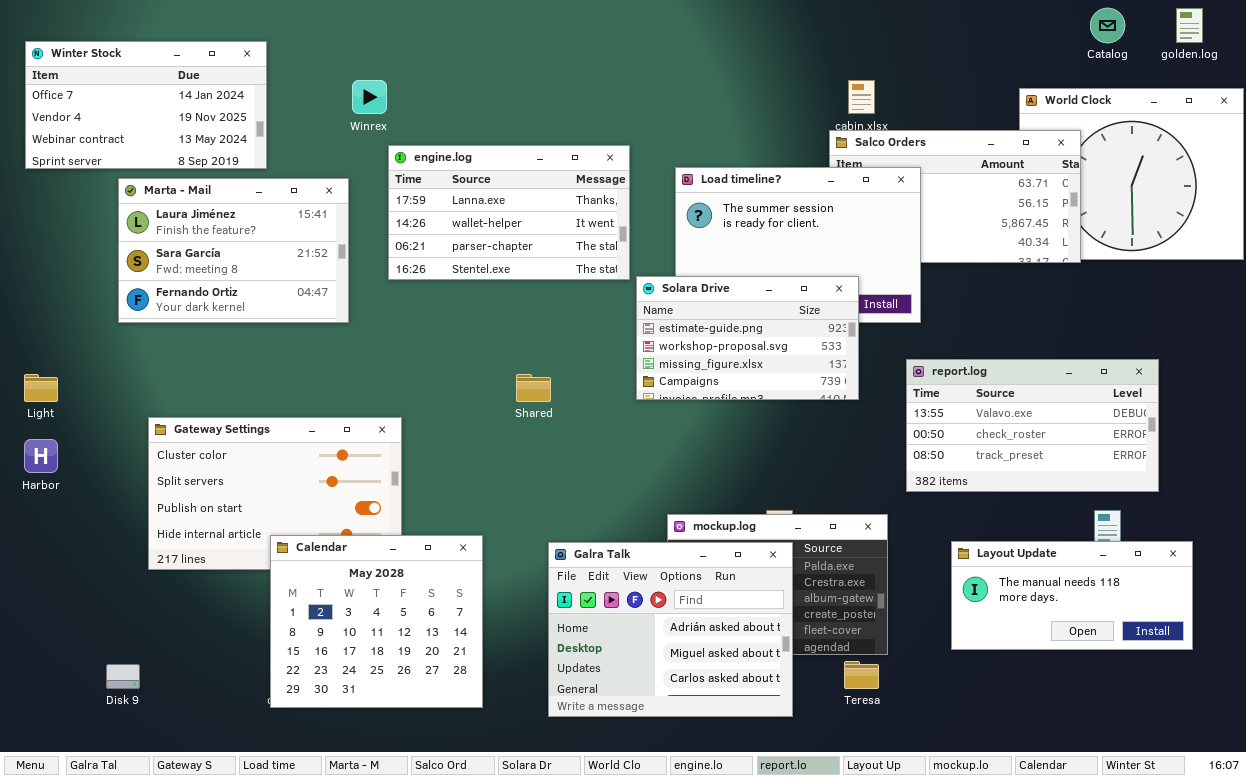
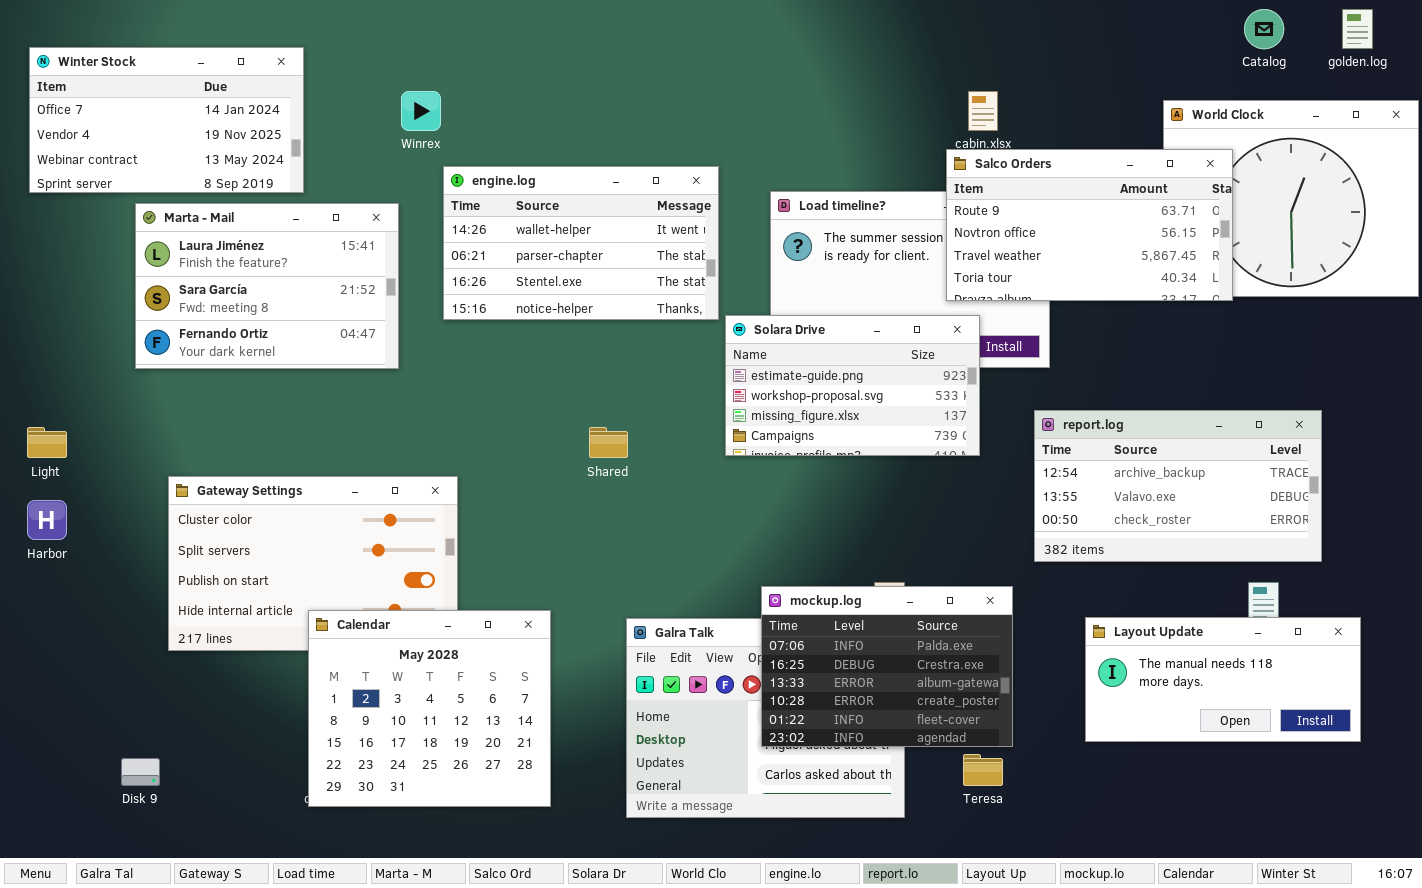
Salco Orders: [829,130,1081,263] -> [946,149,1233,301], raised
engine.log: [388,145,630,280] -> [443,166,719,320], scrolled down 1 row
report.log: [906,359,1159,492] -> [1034,410,1322,562], scrolled up 1 row
mockup.log: [667,514,888,655] -> [761,586,1013,747], raised

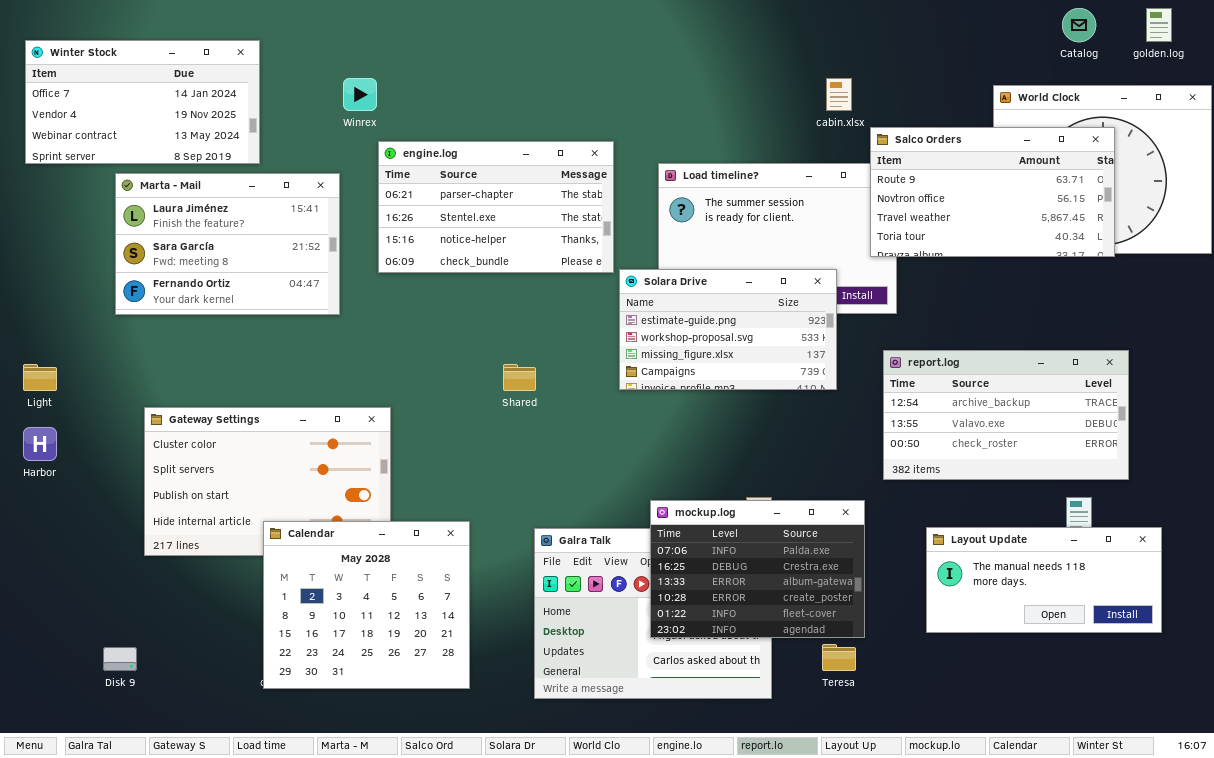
Salco Orders: [946,149,1233,301] -> [870,127,1115,257], moved
engine.log: [443,166,719,320] -> [378,141,614,273], scrolled down 1 row

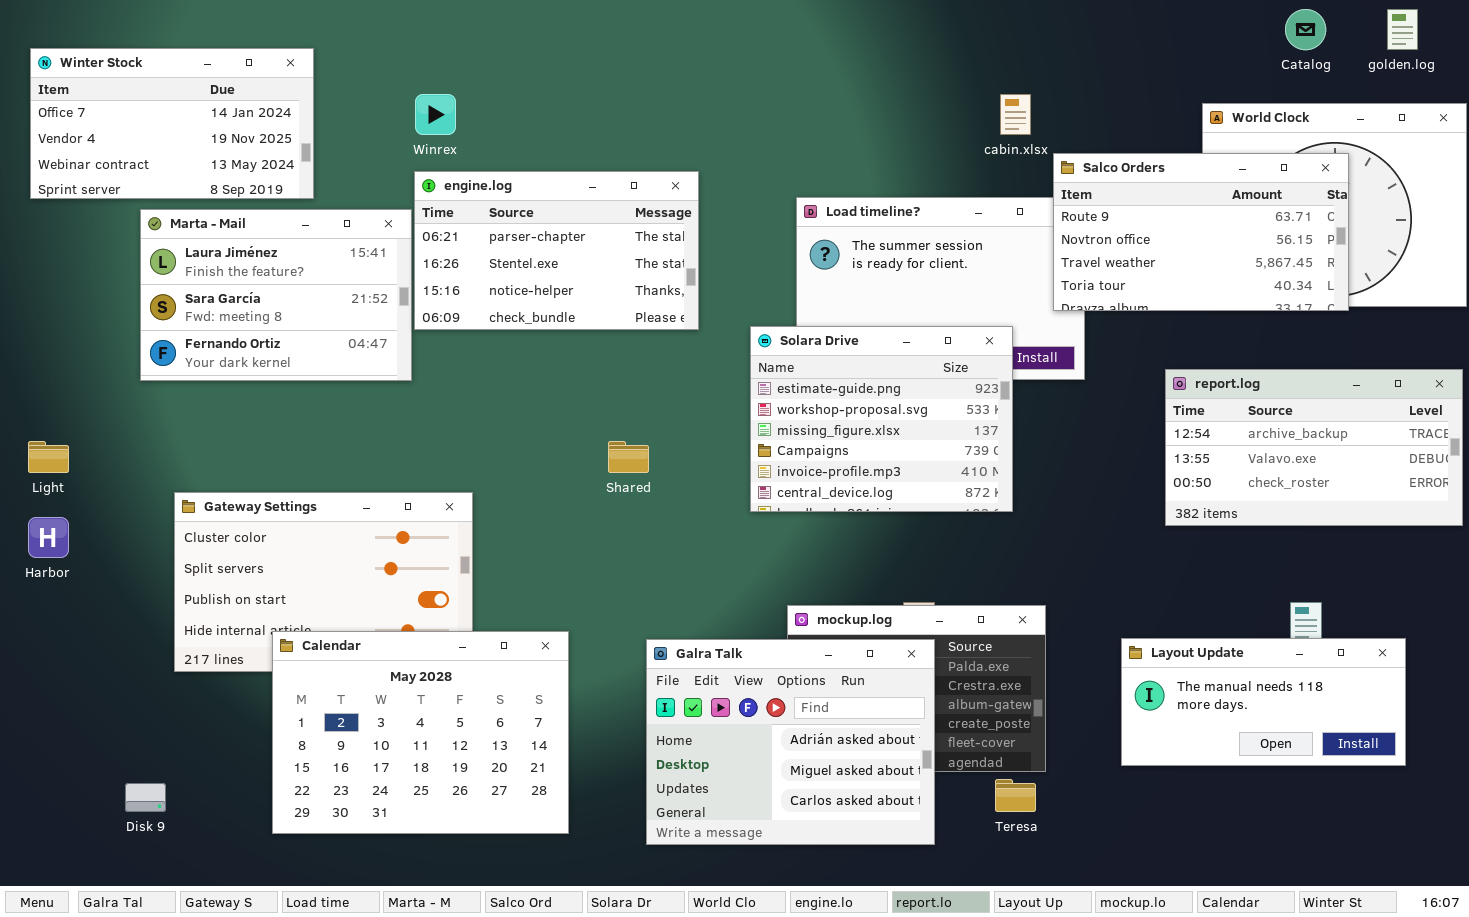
engine.log: [378,141,614,273] -> [414,171,699,330], moved
Solara Drive: [619,269,837,390] -> [750,326,1013,512], resized
report.log: [883,350,1129,480] -> [1165,369,1463,526], moved
Calendar: [263,521,470,689] -> [272,631,569,834], resized
Galra Talk: [534,528,772,699] -> [646,639,935,845], raised

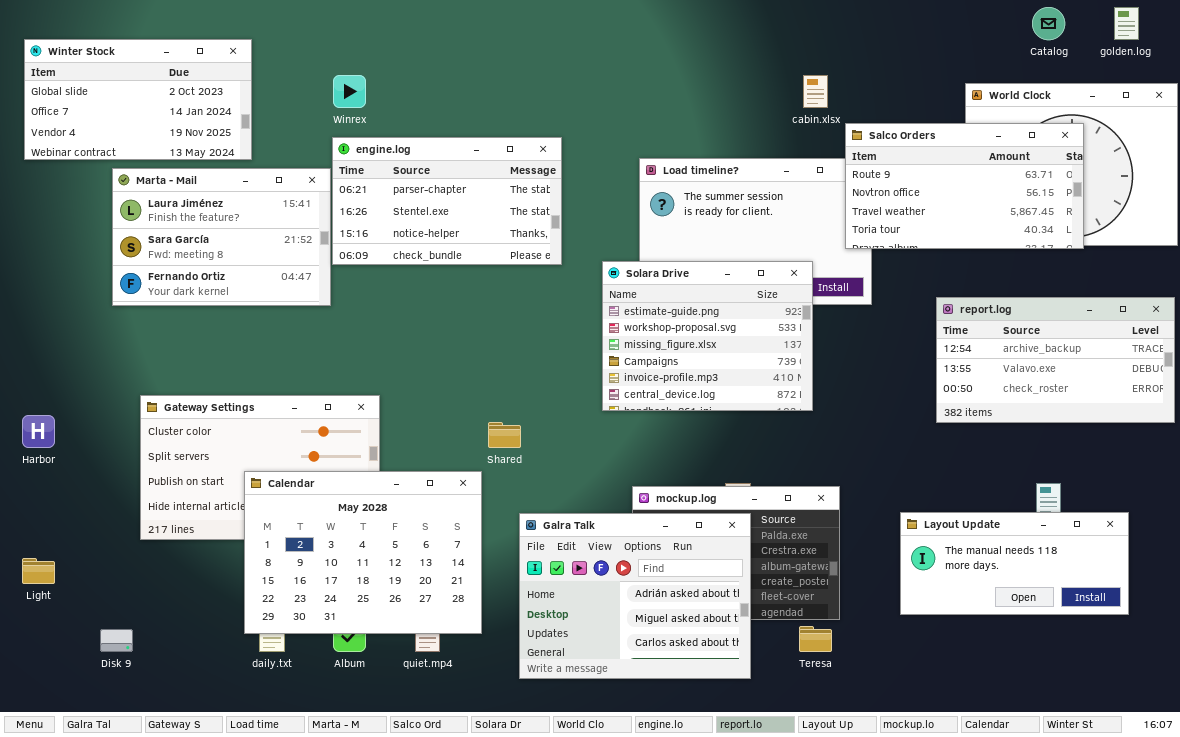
Winter Stock: [30,48,314,199] -> [24,39,252,160], scrolled up 1 row
Light: [28,441,69,473] -> [22,558,55,584], moved
Shared: [608,441,649,473] -> [488,422,521,448], moved
Calendar: [272,631,569,834] -> [244,471,482,634], moved

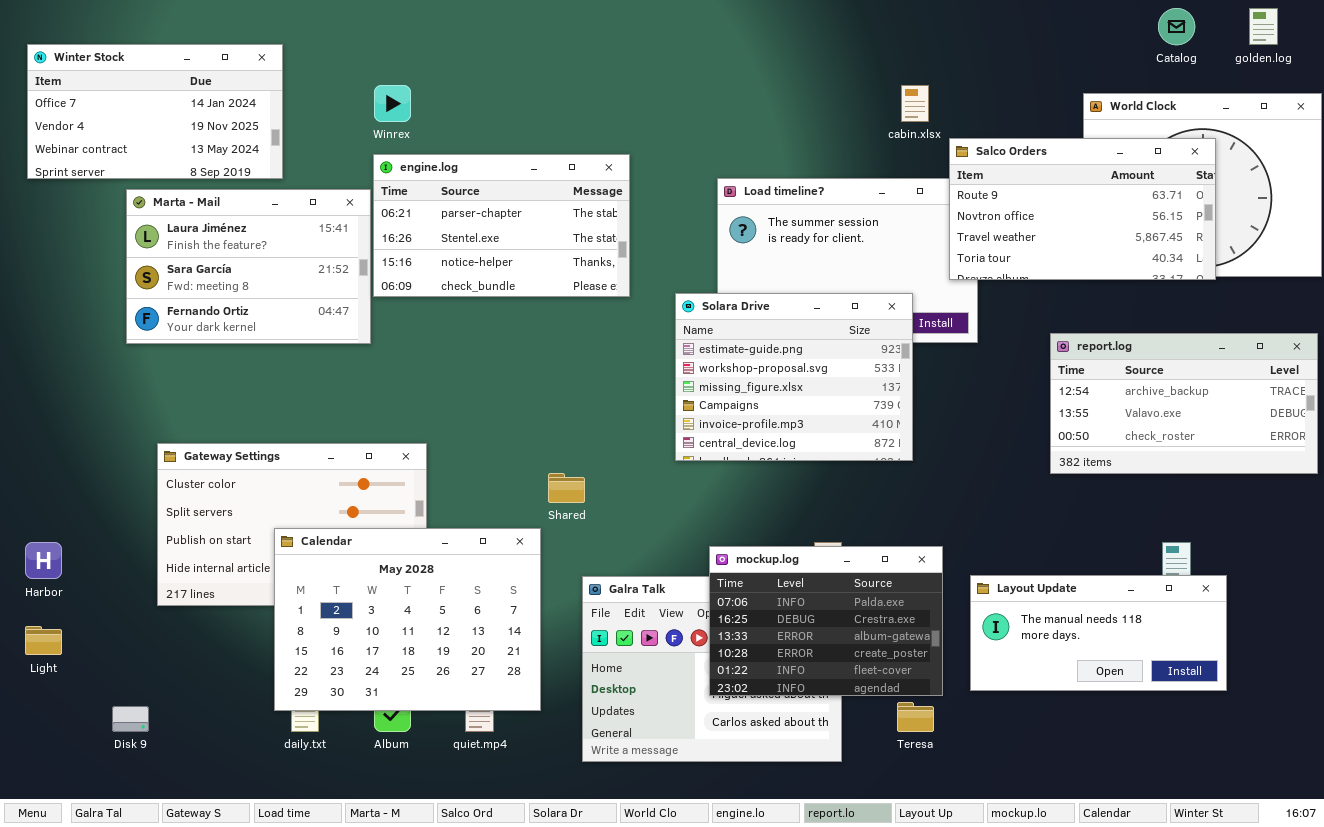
Winter Stock: [24,39,252,160] -> [27,44,283,179], scrolled down 1 row
Harbor: [22,415,55,448] -> [25,542,62,579], moved
mockup.log: [632,486,840,620] -> [709,546,943,696], raised
Layout Update: [900,512,1129,615] -> [970,575,1227,691], moved

